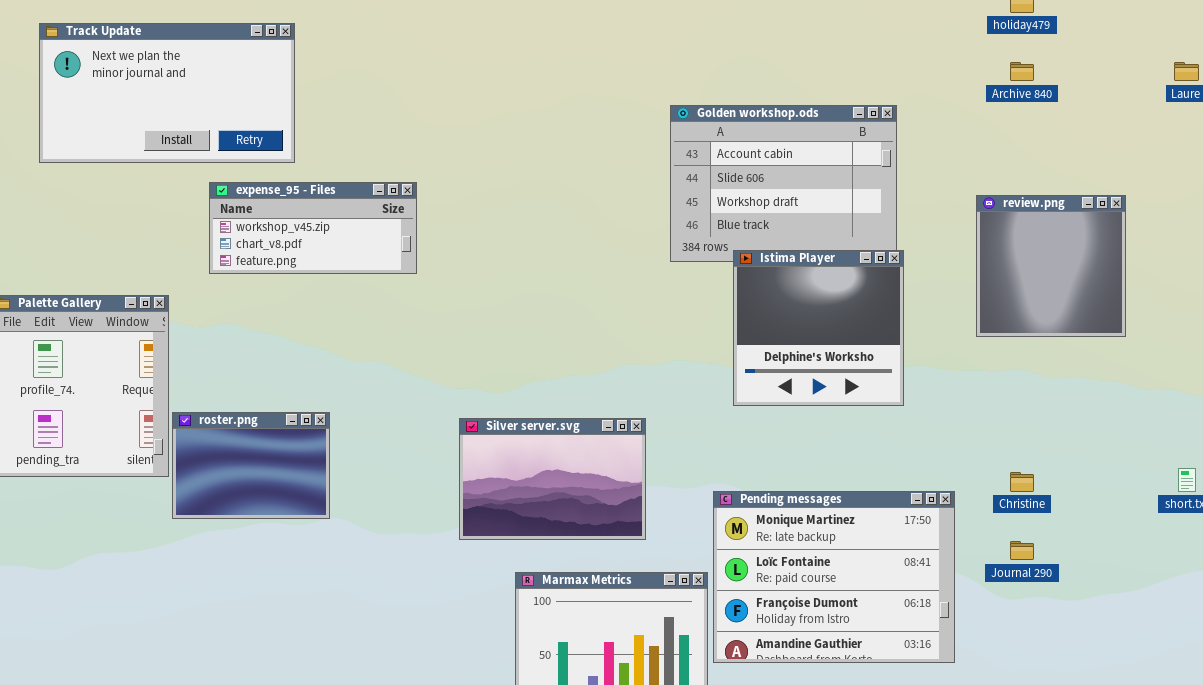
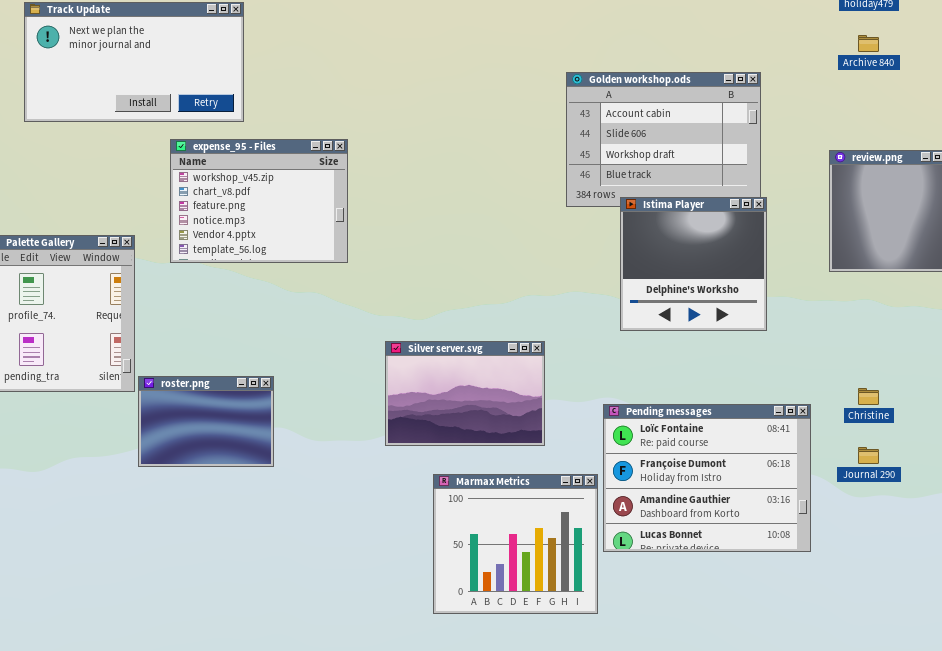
expense_95 - Files: [209,182,417,274] -> [170,139,348,263], resized
roster.png: [172,412,330,519] -> [138,376,274,467], moved
Pending messages: [713,491,955,663] -> [603,404,811,552], scrolled down 1 row

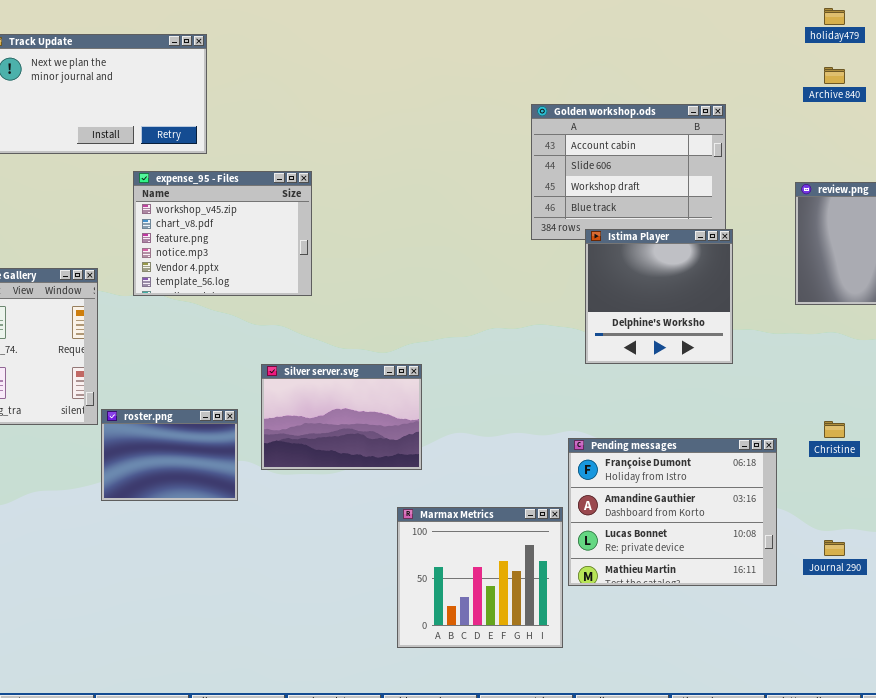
Silver server.svg: [385,341,545,446] -> [261,364,422,470], moved
Pending messages: [603,404,811,552] -> [568,438,777,586], scrolled down 1 row
Journal 290: [858,447,879,464] -> [824,540,845,556], moved

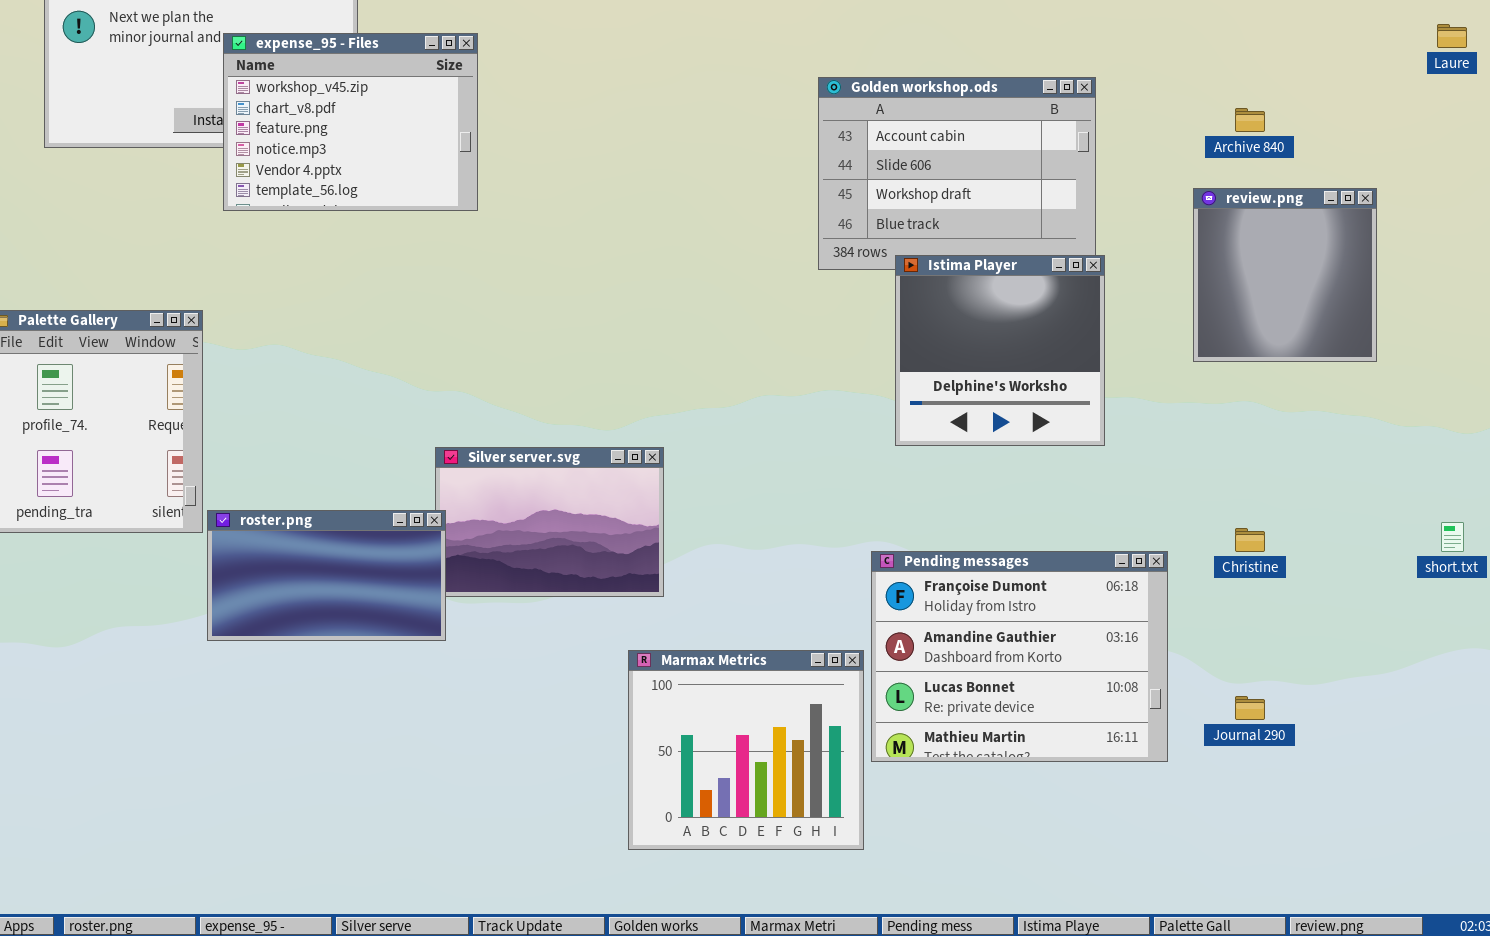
Archive 840: [824,67,845,84] -> [1235,108,1265,132], moved
expense_95 - Files: [133,171,312,296] -> [223,33,478,211], moved
roster.png: [101,409,238,501] -> [207,510,446,641], resized

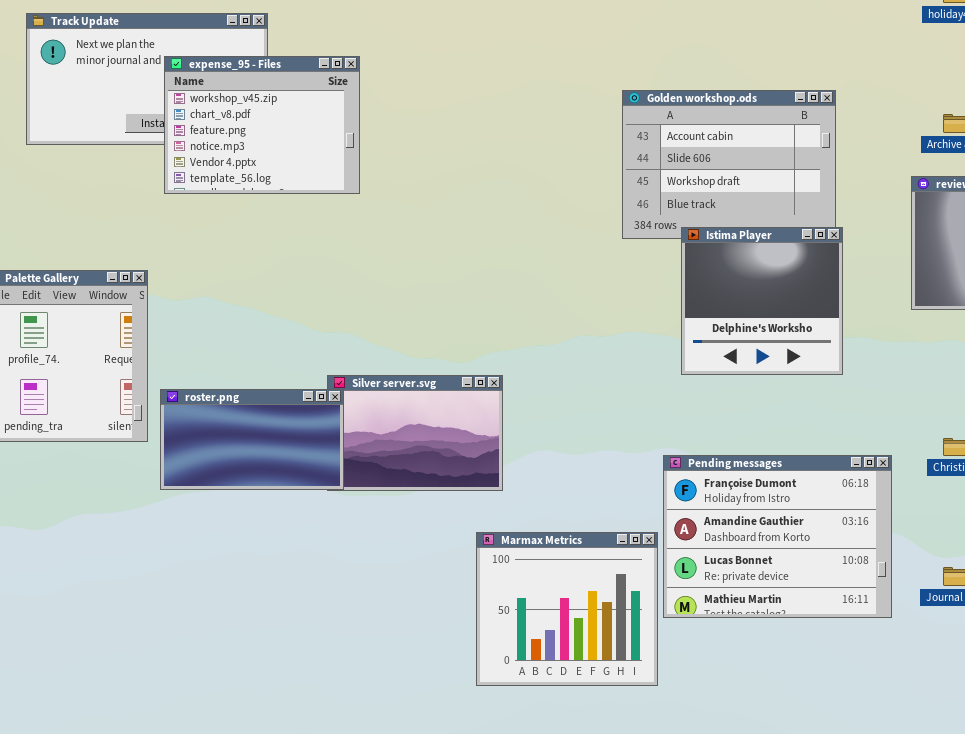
roster.png: [207,510,446,641] -> [160,389,344,490], moved

